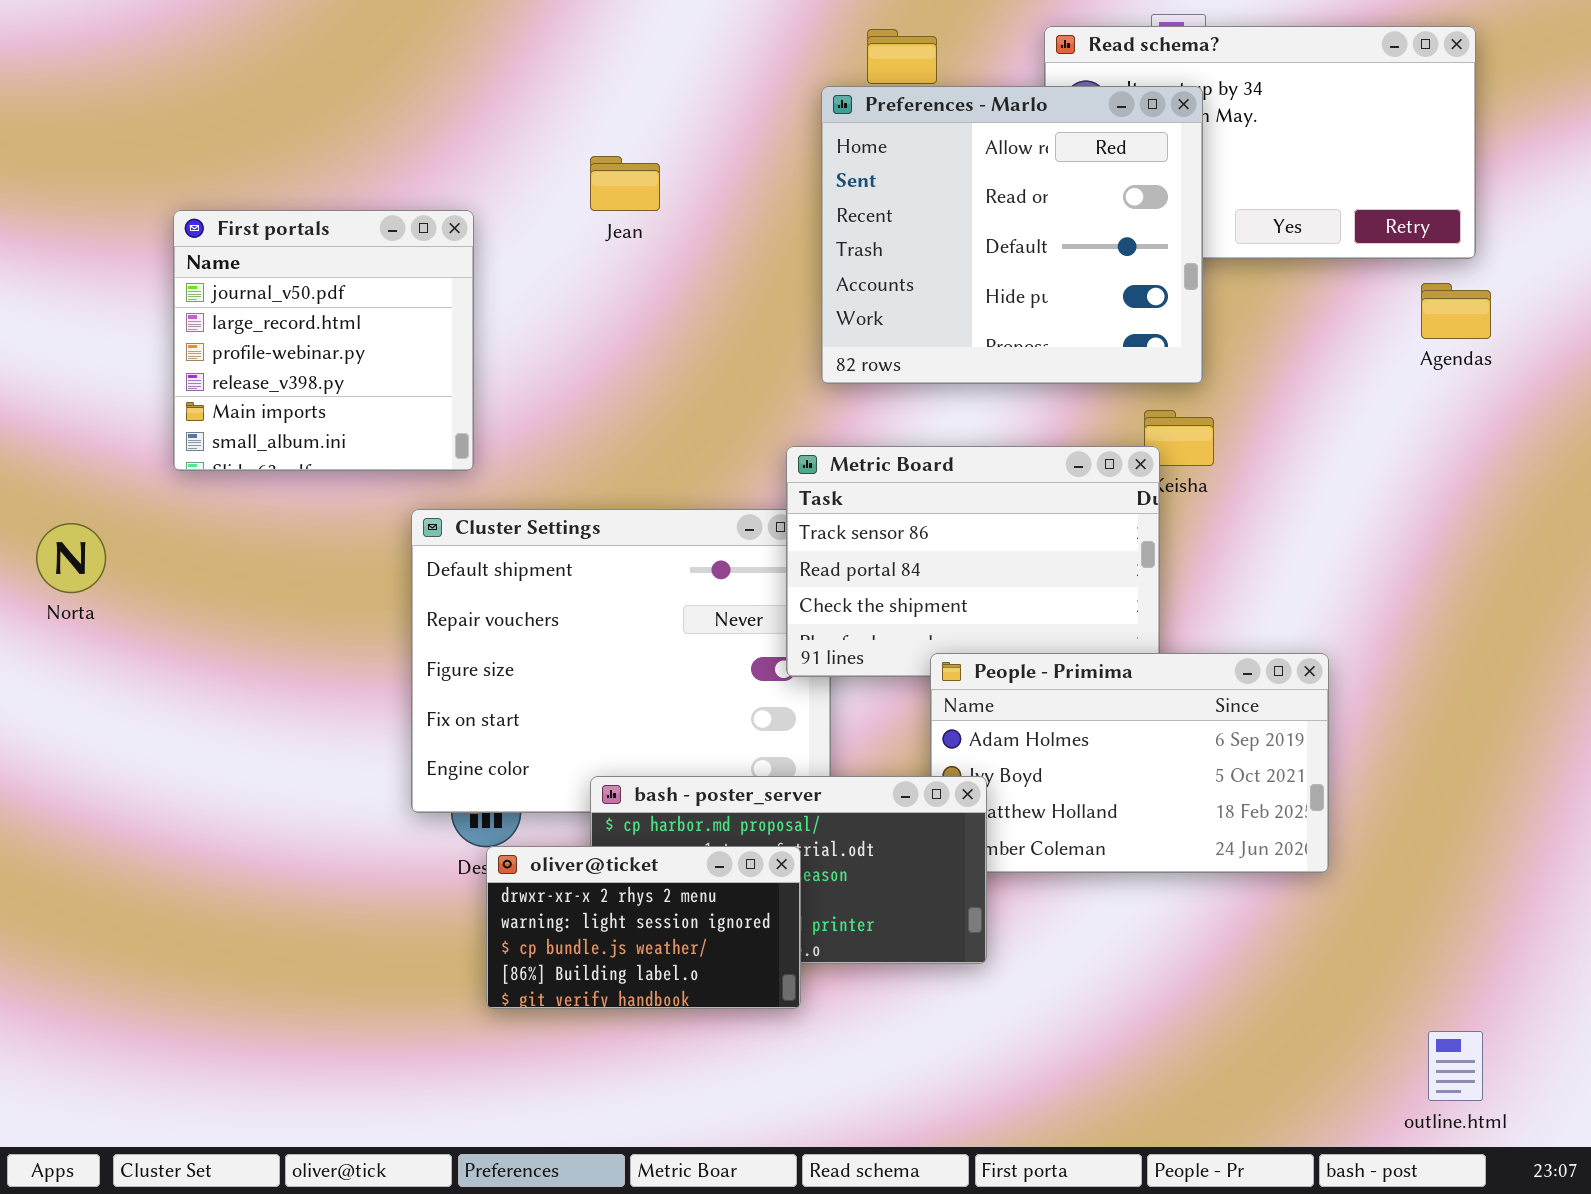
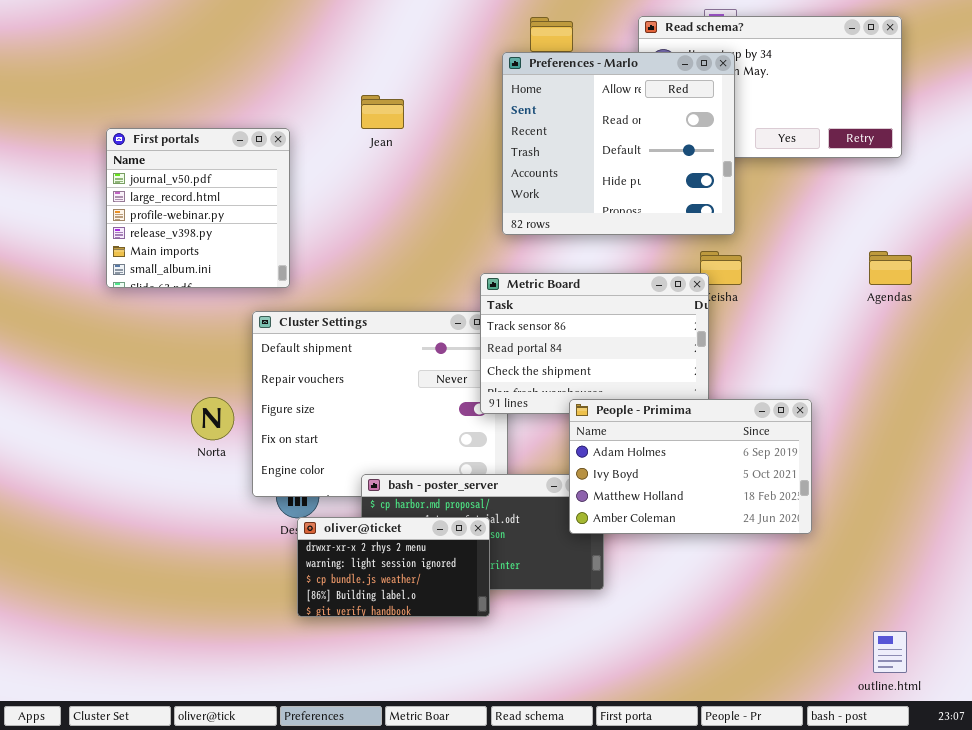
Agendas: [1421,283,1491,339] -> [869,251,912,285], moved
Norta: [36,523,106,593] -> [191,397,234,440], moved
People - Primima: [930,653,1329,873] -> [569,399,812,534], raised

